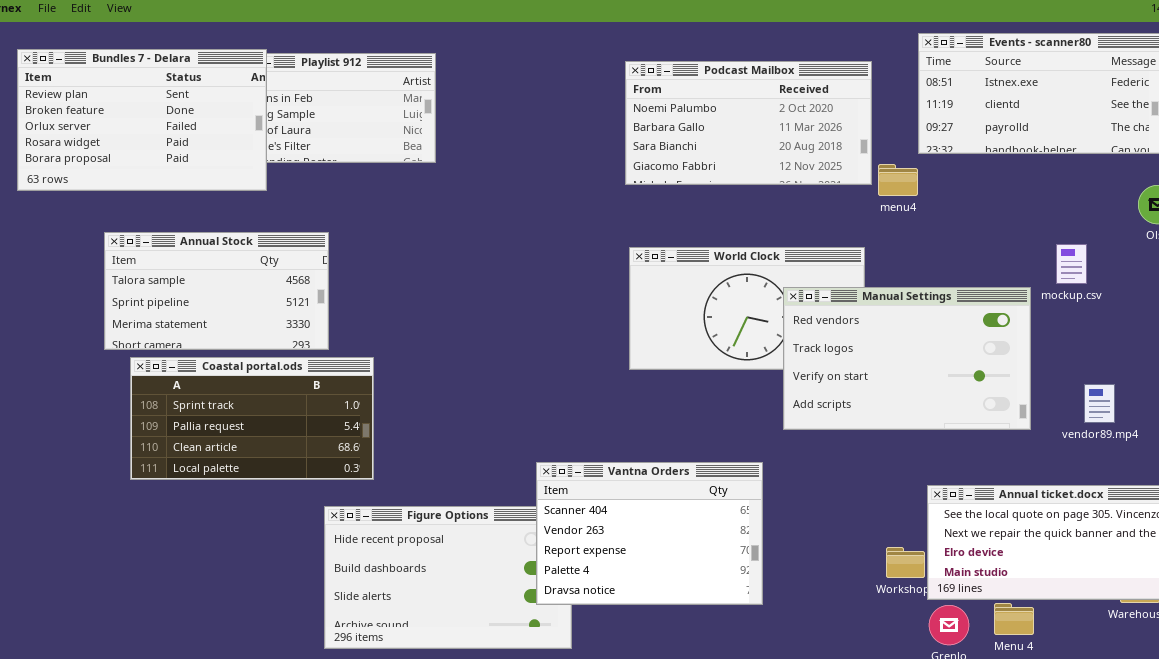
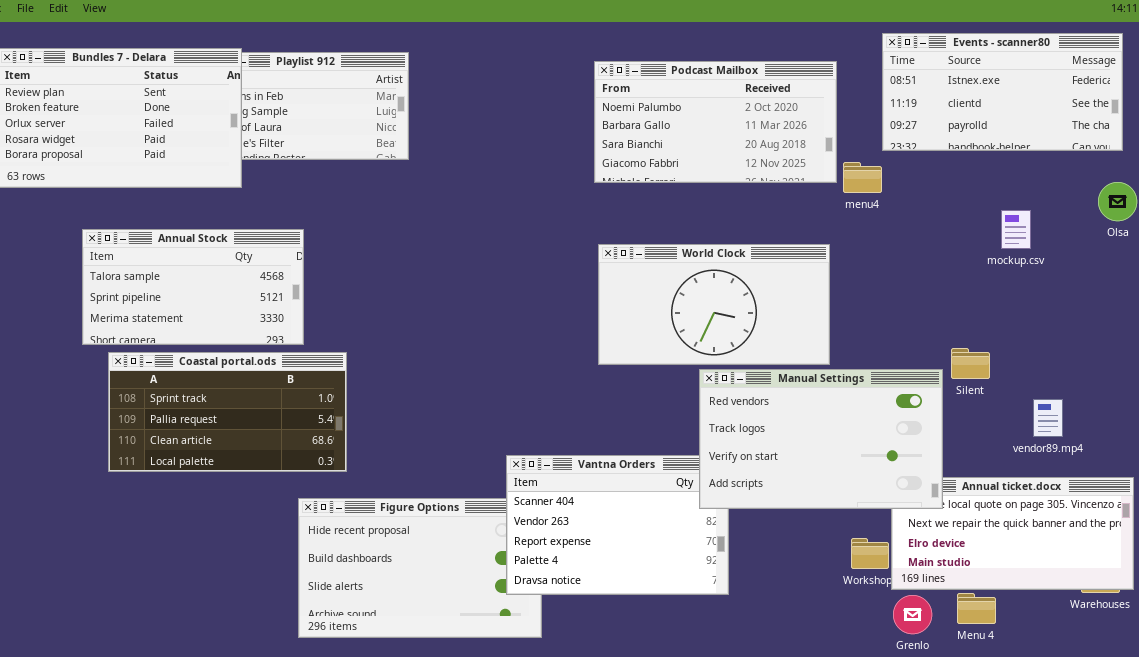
mockup.csv: [1056,244,1087,284] -> [1001,210,1031,249], moved
Manual Settings: [783,287,1031,430] -> [699,369,943,509], moved
vendor89.mp4: [1084,384,1115,423] -> [1033,399,1063,437], moved

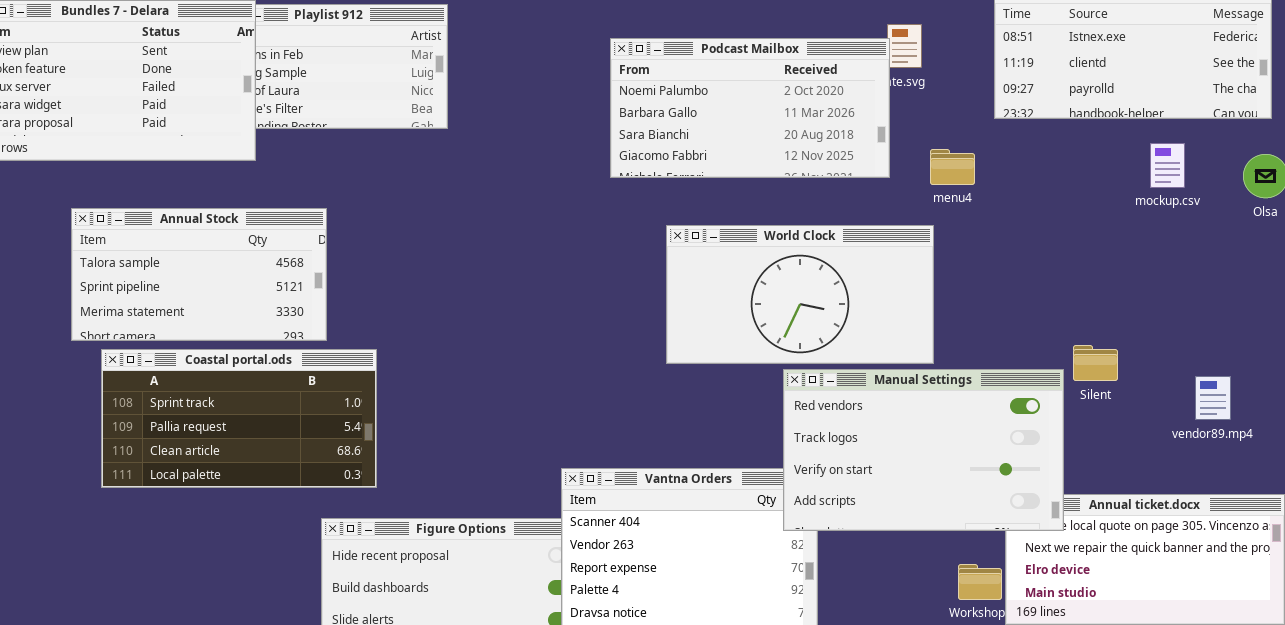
Podcast Mailbox: [594,61,837,183] -> [610,38,890,178], moved
menu4: [843,162,882,193] -> [930,149,975,185], moved
mockup.csv: [1001,210,1031,249] -> [1150,143,1185,188], moved
vendor89.mp4: [1033,399,1063,437] -> [1195,376,1231,420], moved

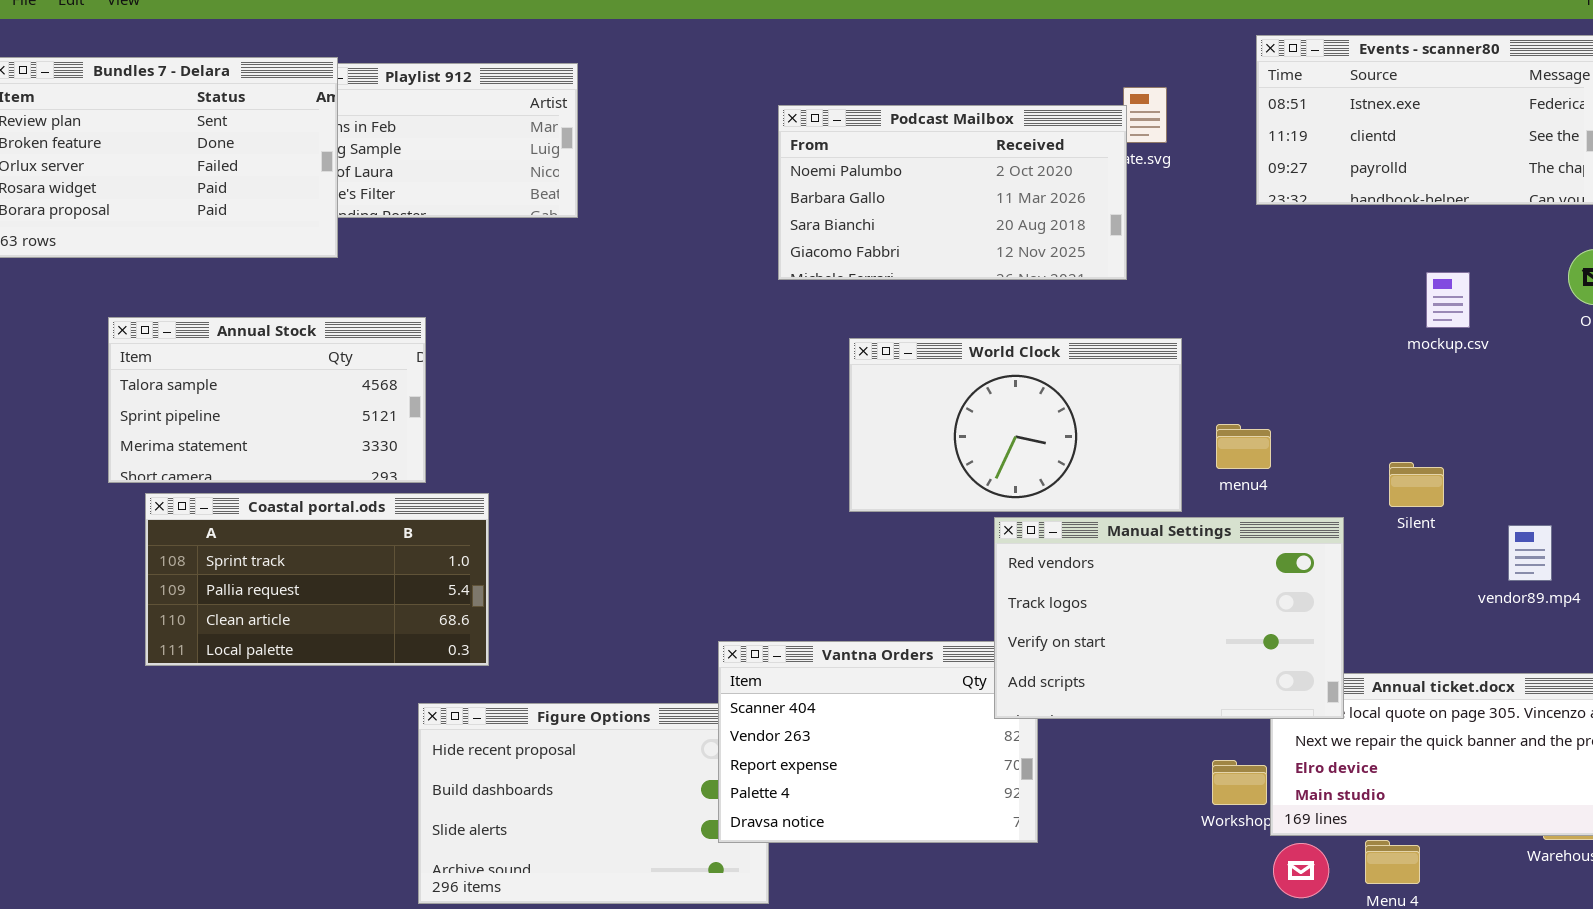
mockup.csv: [1150,143,1185,188] -> [1426,272,1470,328], moved
menu4: [930,149,975,185] -> [1216,424,1271,469], moved
Silent: [1073,345,1118,381] -> [1389,462,1444,507], moved

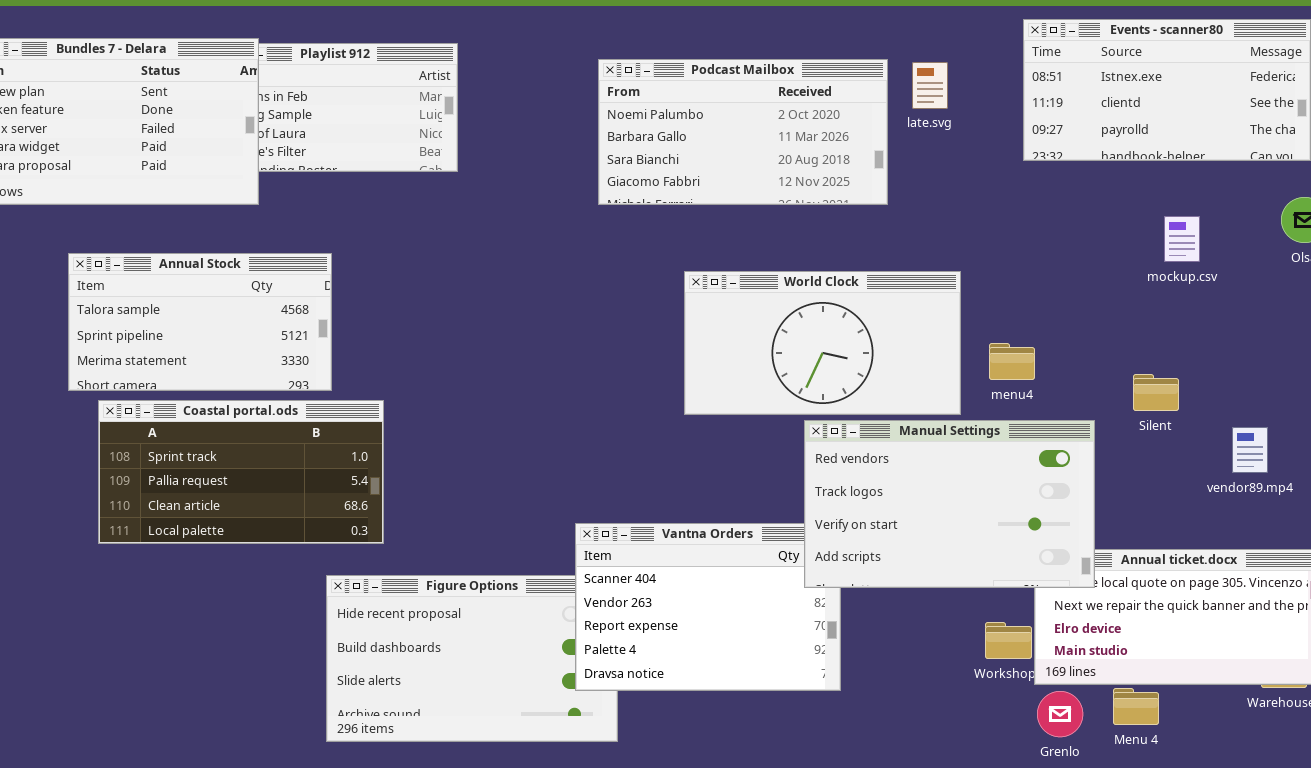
Podcast Mailbox: [778,105,1127,280] -> [598,59,888,205], moved

